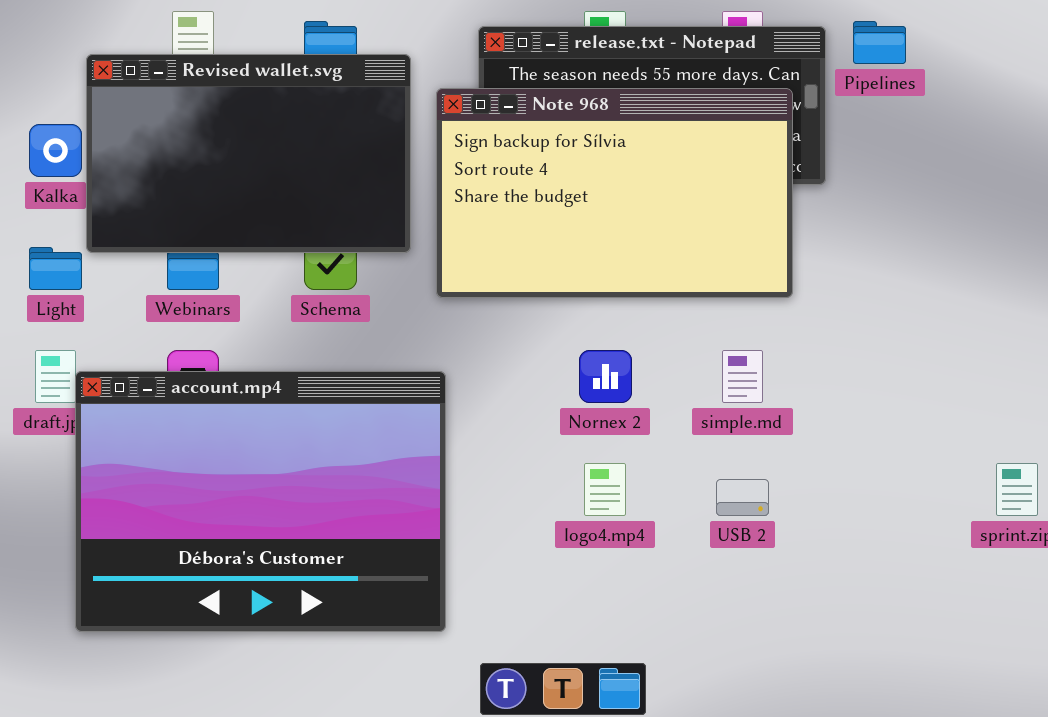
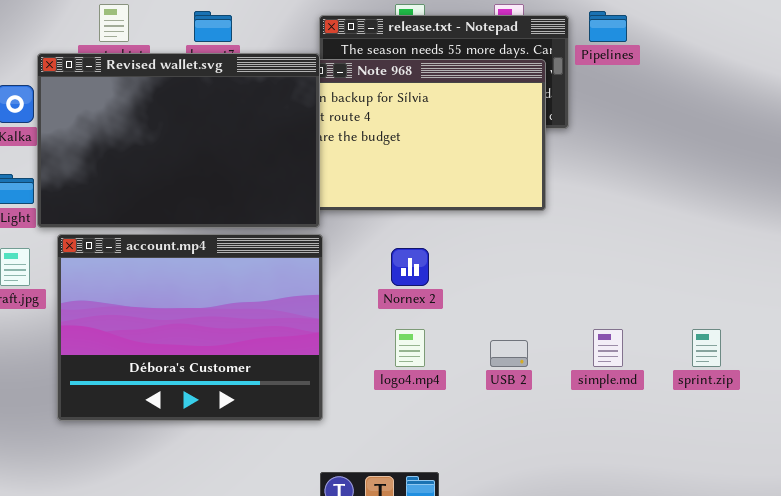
Revised wallet.svg: [86,54,411,253] -> [37,53,320,228], moved, resized
simple.md: [722,350,763,403] -> [593,329,623,367], moved
account.mp4: [75,371,446,632] -> [57,234,323,421], moved

